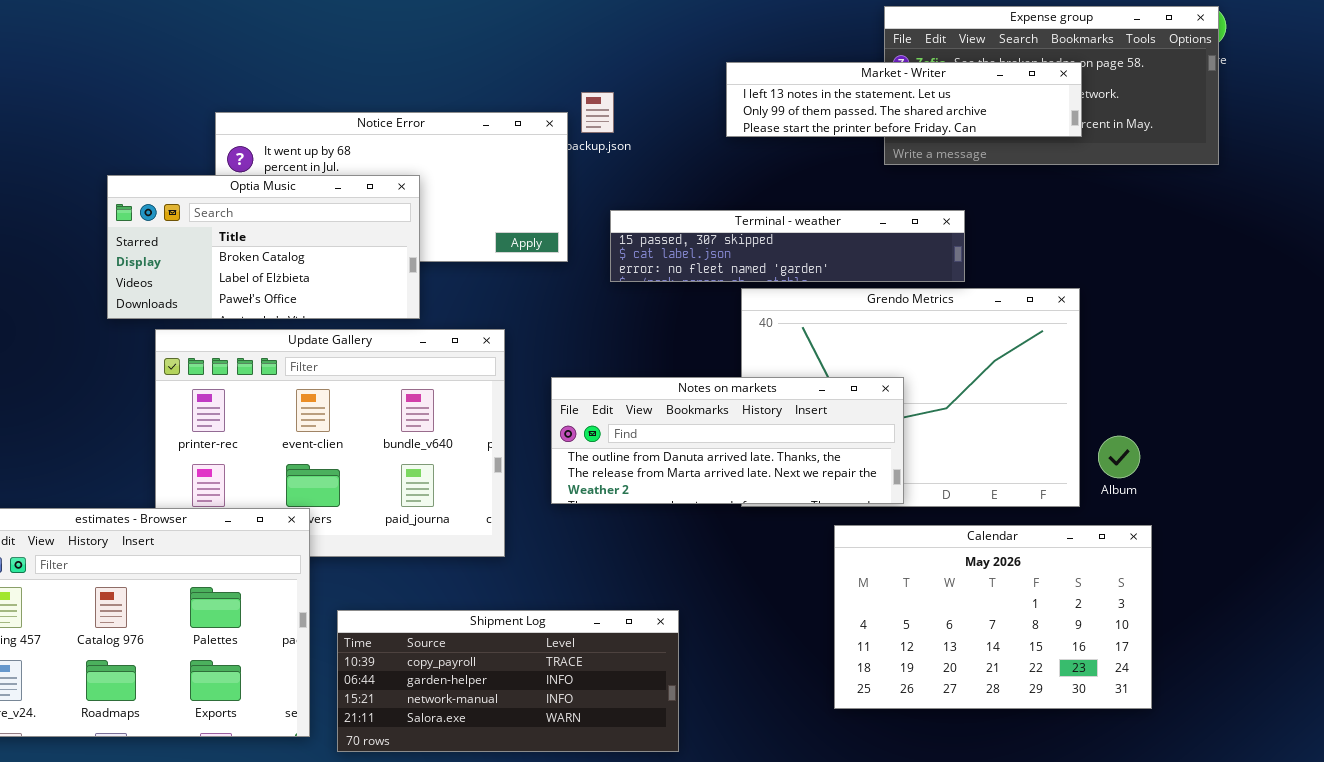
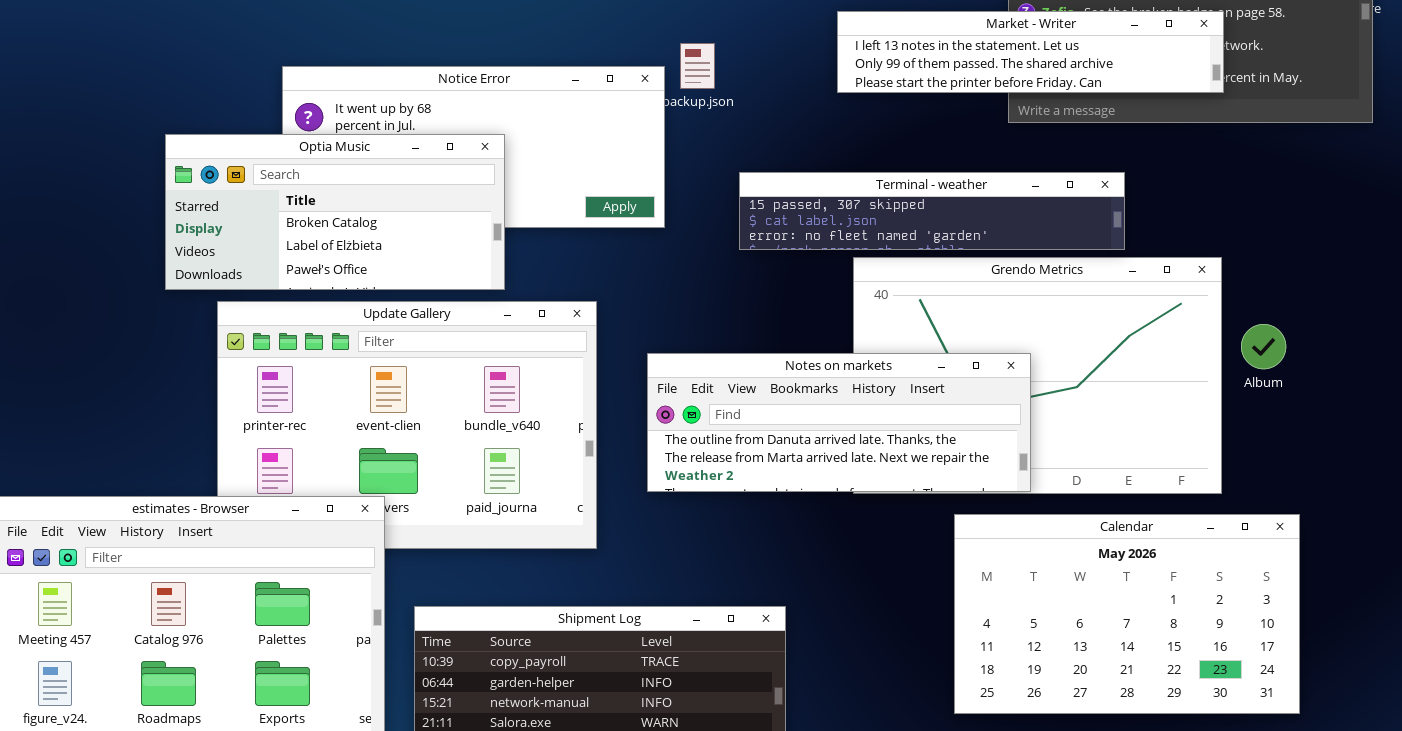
Terminal - weather: [610,210,965,282] -> [739,172,1125,250], moved
Album: [1098,436,1140,478] -> [1241,324,1286,369], moved

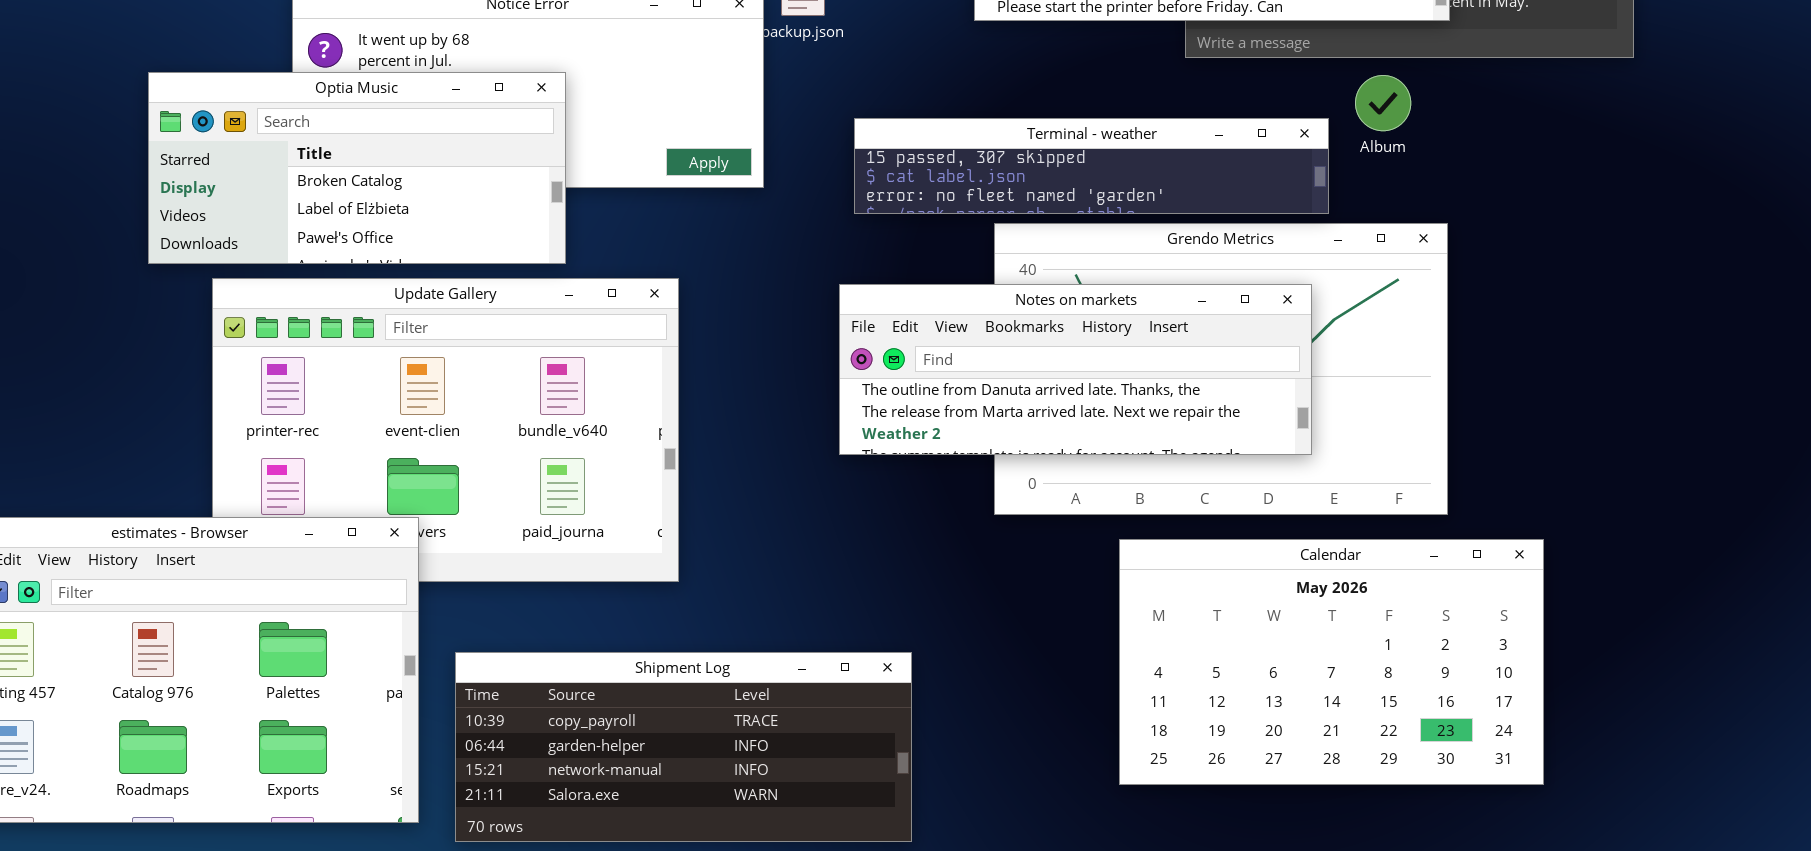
Album: [1241,324,1286,369] -> [1355,75,1411,131], moved
Notes on markets: [647,353,1031,492] -> [839,284,1312,455], moved

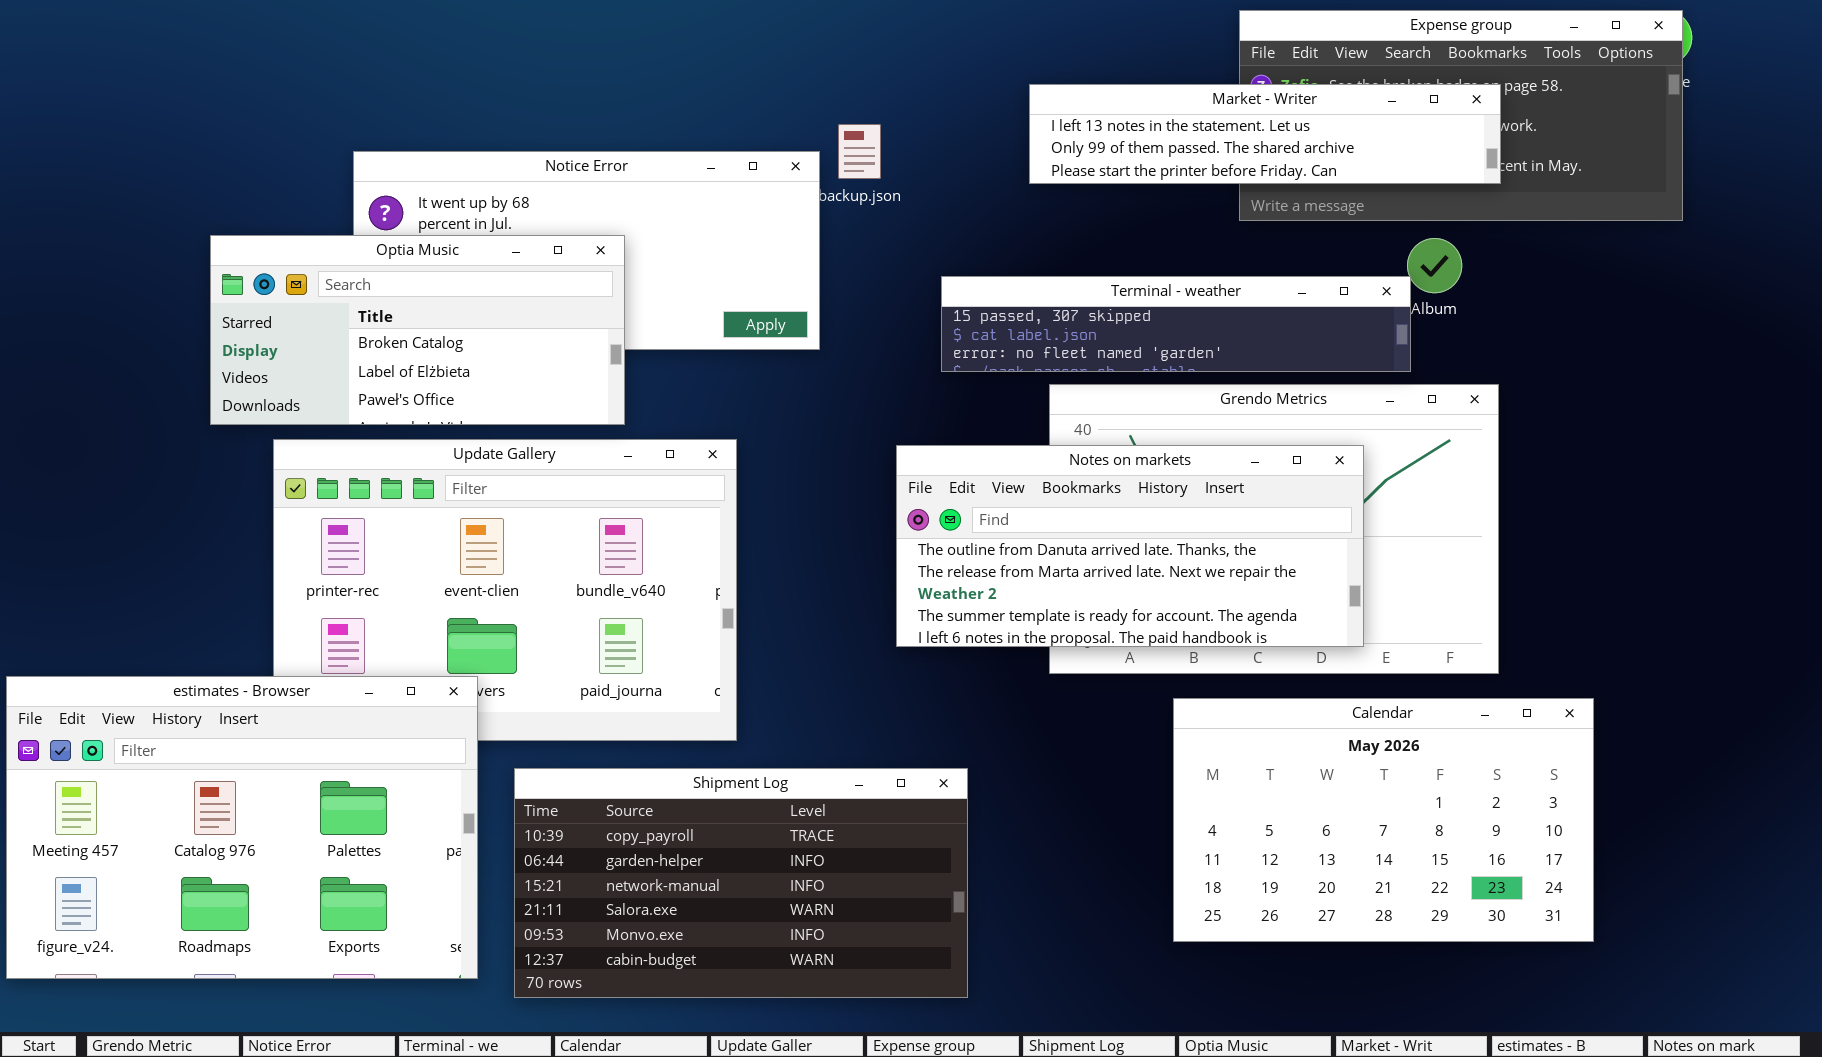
Terminal - weather: [854,118,1329,214] -> [941,276,1411,372], moved
Notes on markets: [839,284,1312,455] -> [896,445,1364,647], resized
Shipment Log: [455,652,912,842] -> [514,768,968,998], resized

